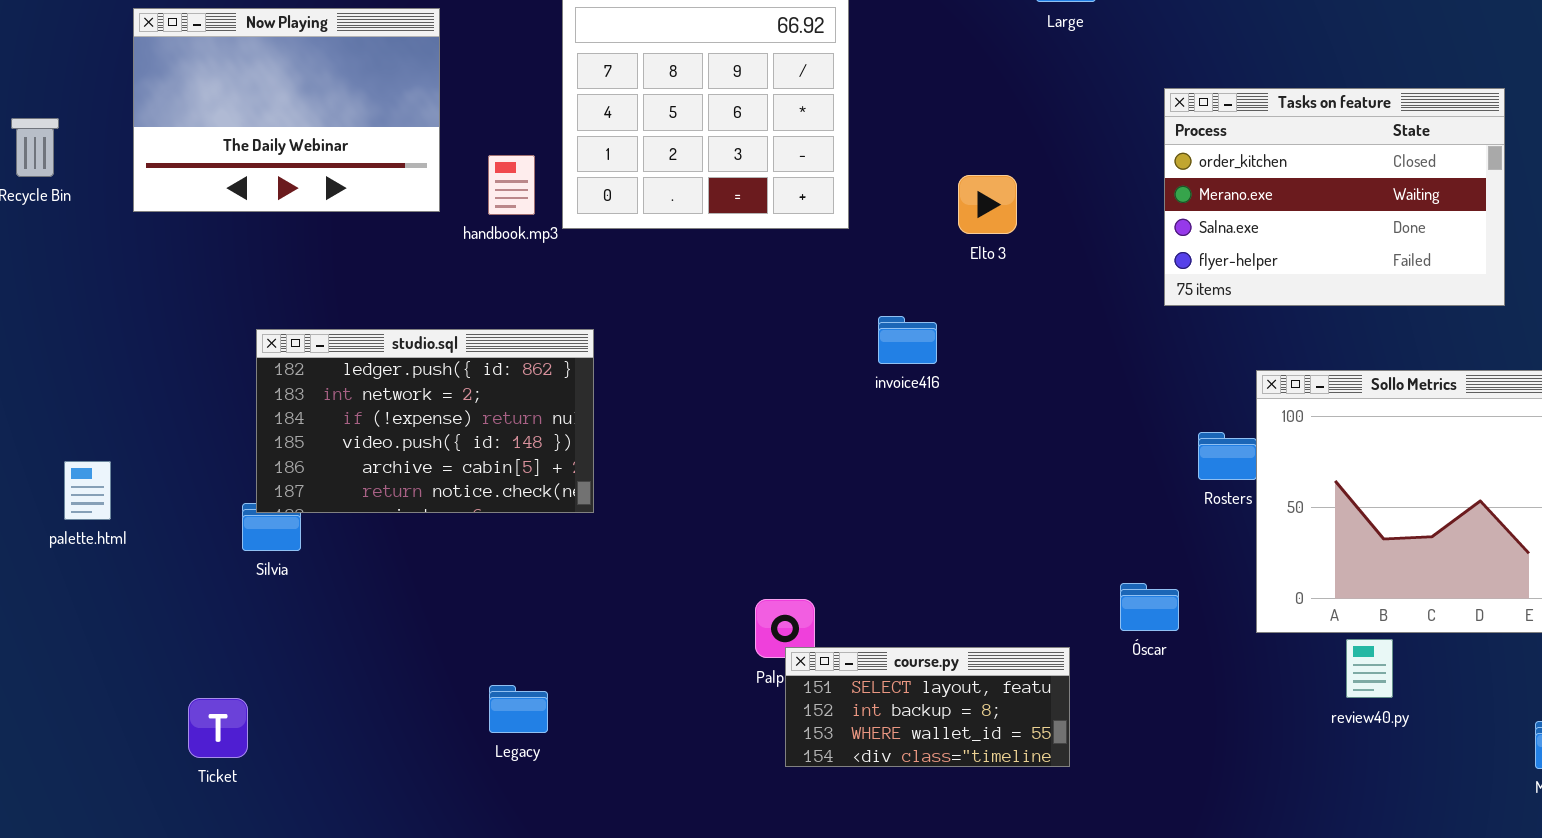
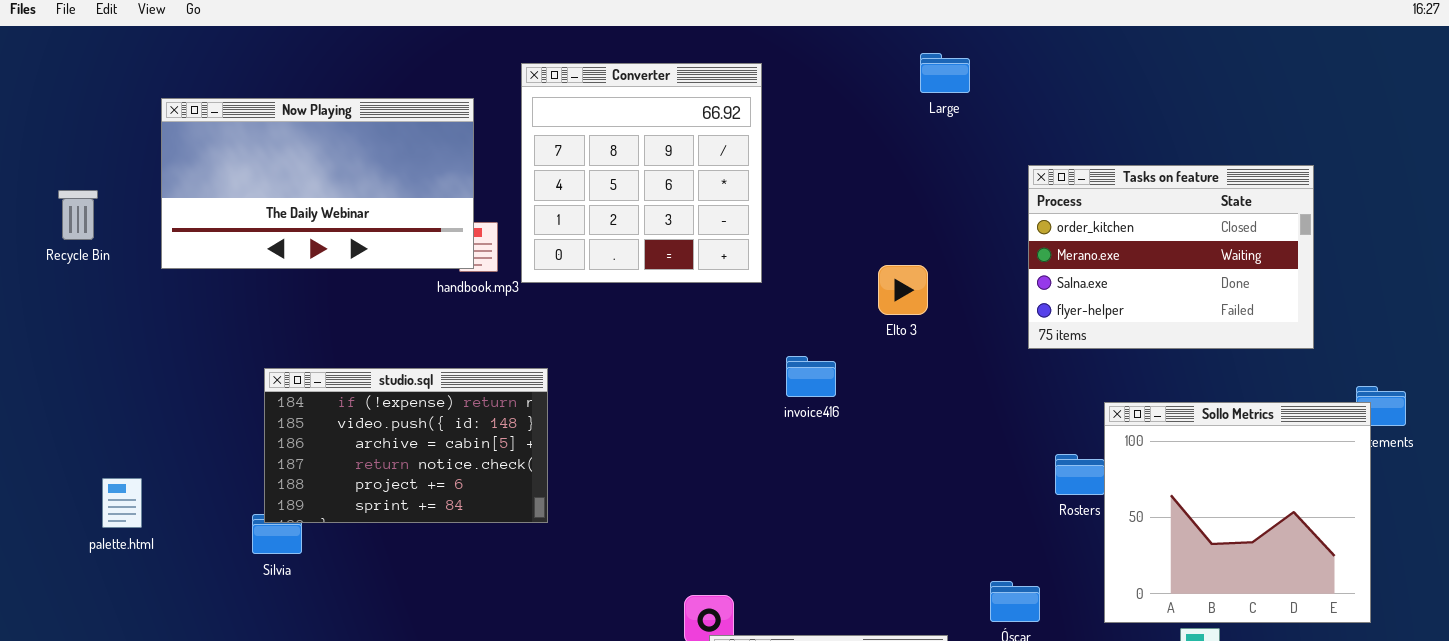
Now Playing: [133,8,440,212] -> [161,98,474,269], resized
Elto 3: [958,175,1017,234] -> [878,265,928,315], moved
studio.sql: [256,329,594,513] -> [264,368,548,523], scrolled down 2 rows

